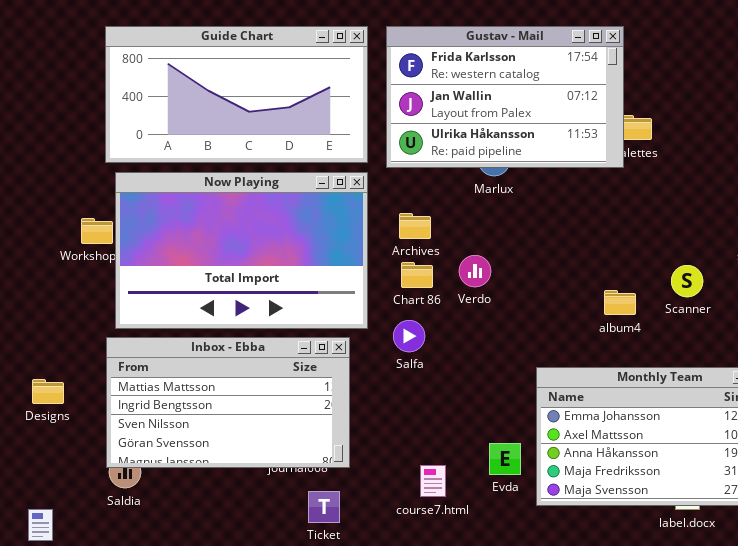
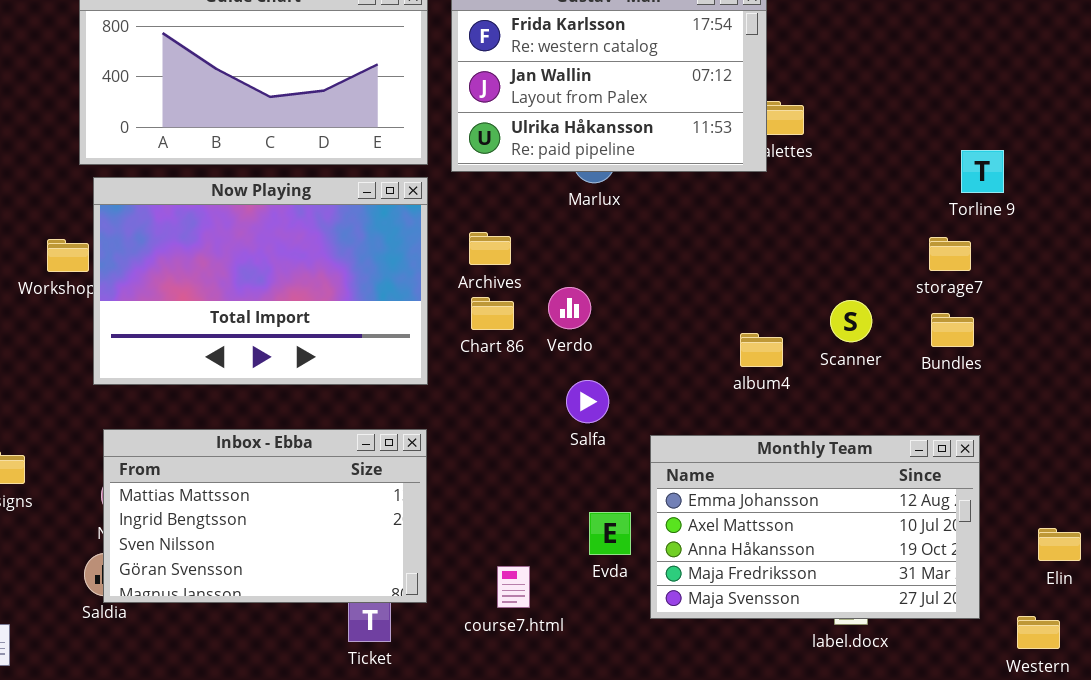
Salfa: [393,320,425,352] -> [566,380,609,423], moved
Inbox - Ebba: [106,337,350,468] -> [103,429,427,603], moved
Evda: [489,443,521,475] -> [589,512,631,555], moved

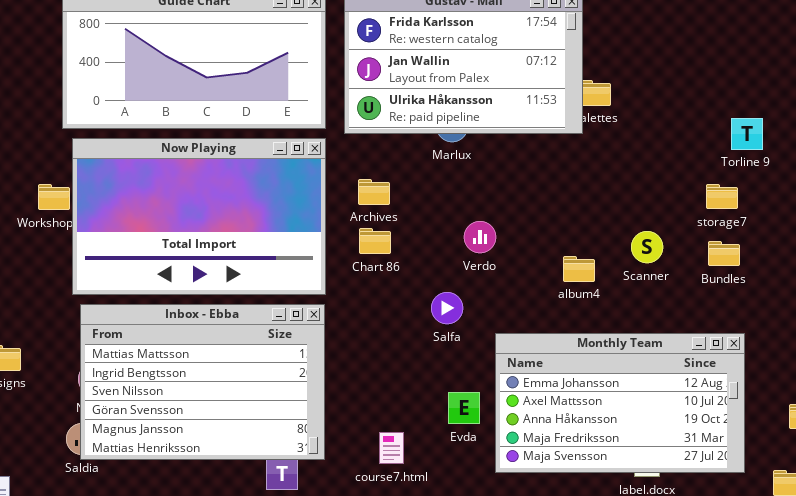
Verdo: [548,287,591,329] -> [464,221,496,253], moved
Inbox - Ebba: [103,429,427,603] -> [80,304,325,460], resized

